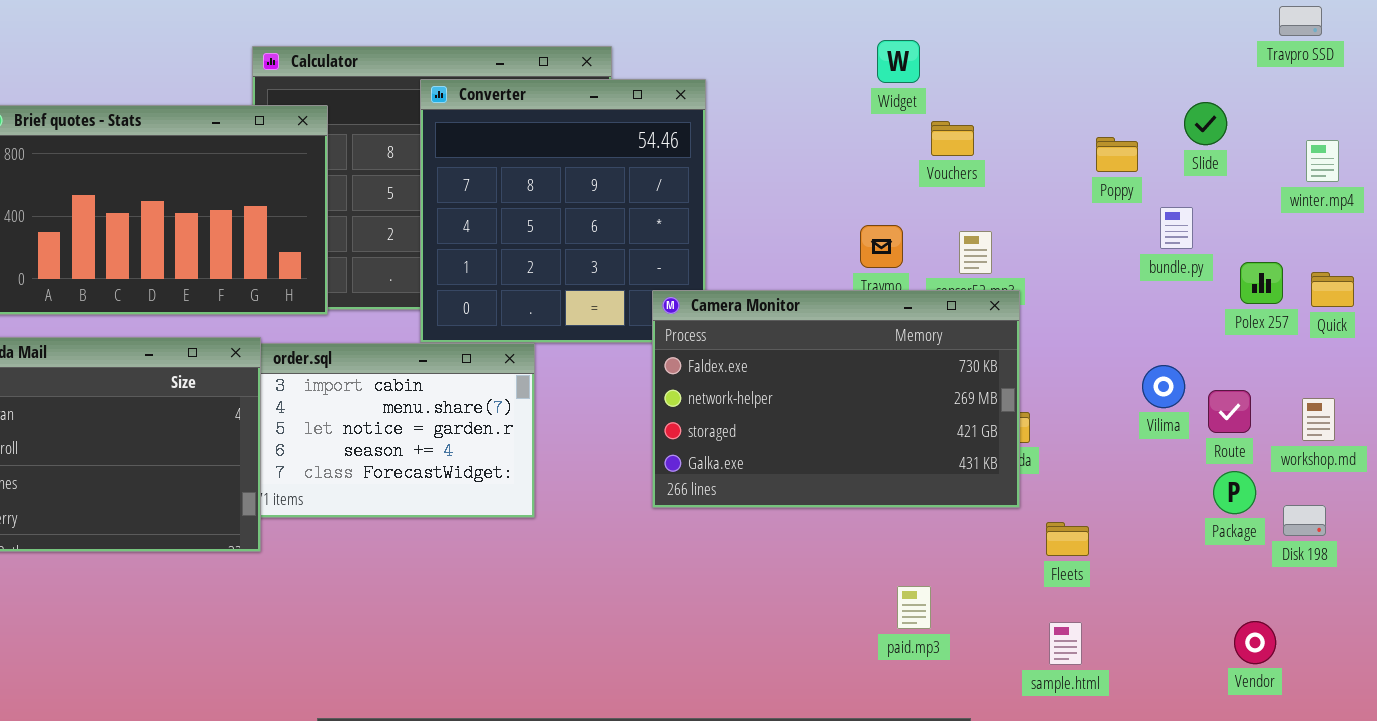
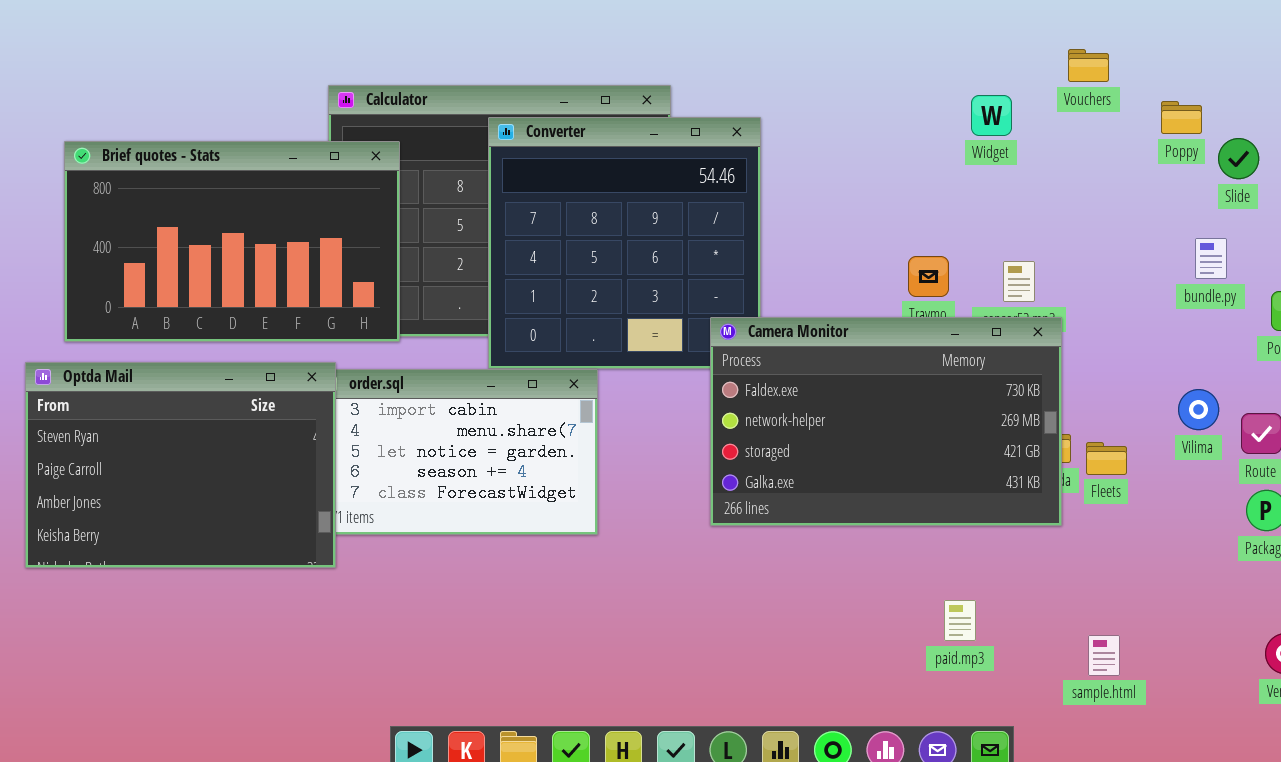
Widget: [877,40,920,83] -> [971,95,1012,136], moved
Vouchers: [931,121,974,156] -> [1068,49,1109,82], moved
Poppy: [1096,137,1138,172] -> [1161,101,1202,134], moved
Fleets: [1046,522,1089,556] -> [1086,442,1127,475], moved

